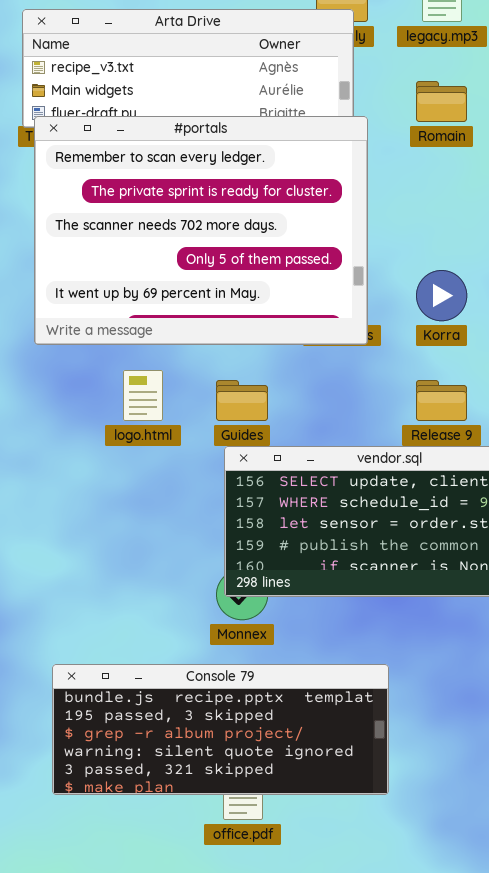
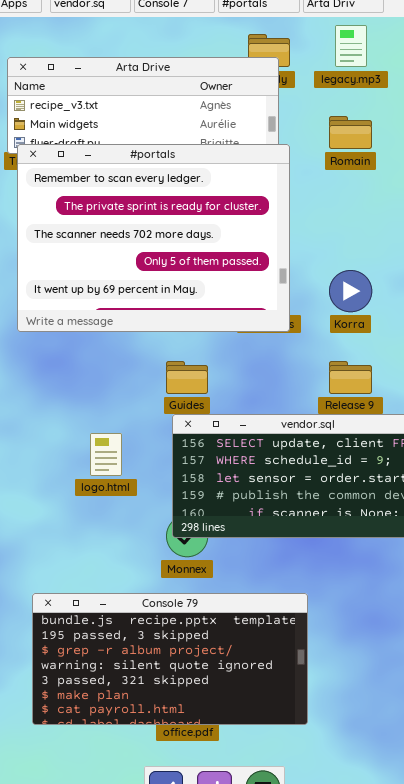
logo.html: [123,370,163,421] -> [90,433,122,476], moved
Console 79: [52,664,389,795] -> [32,593,308,725], resized

